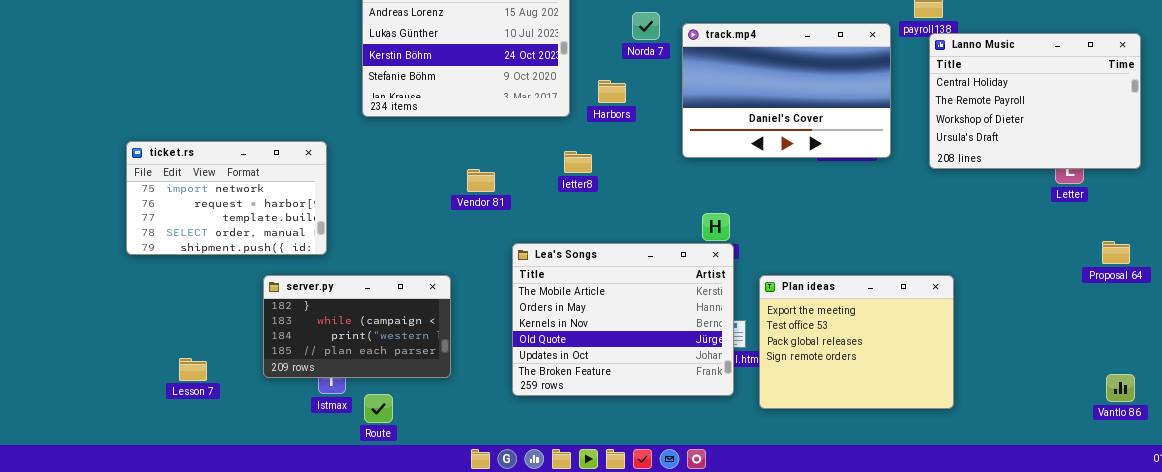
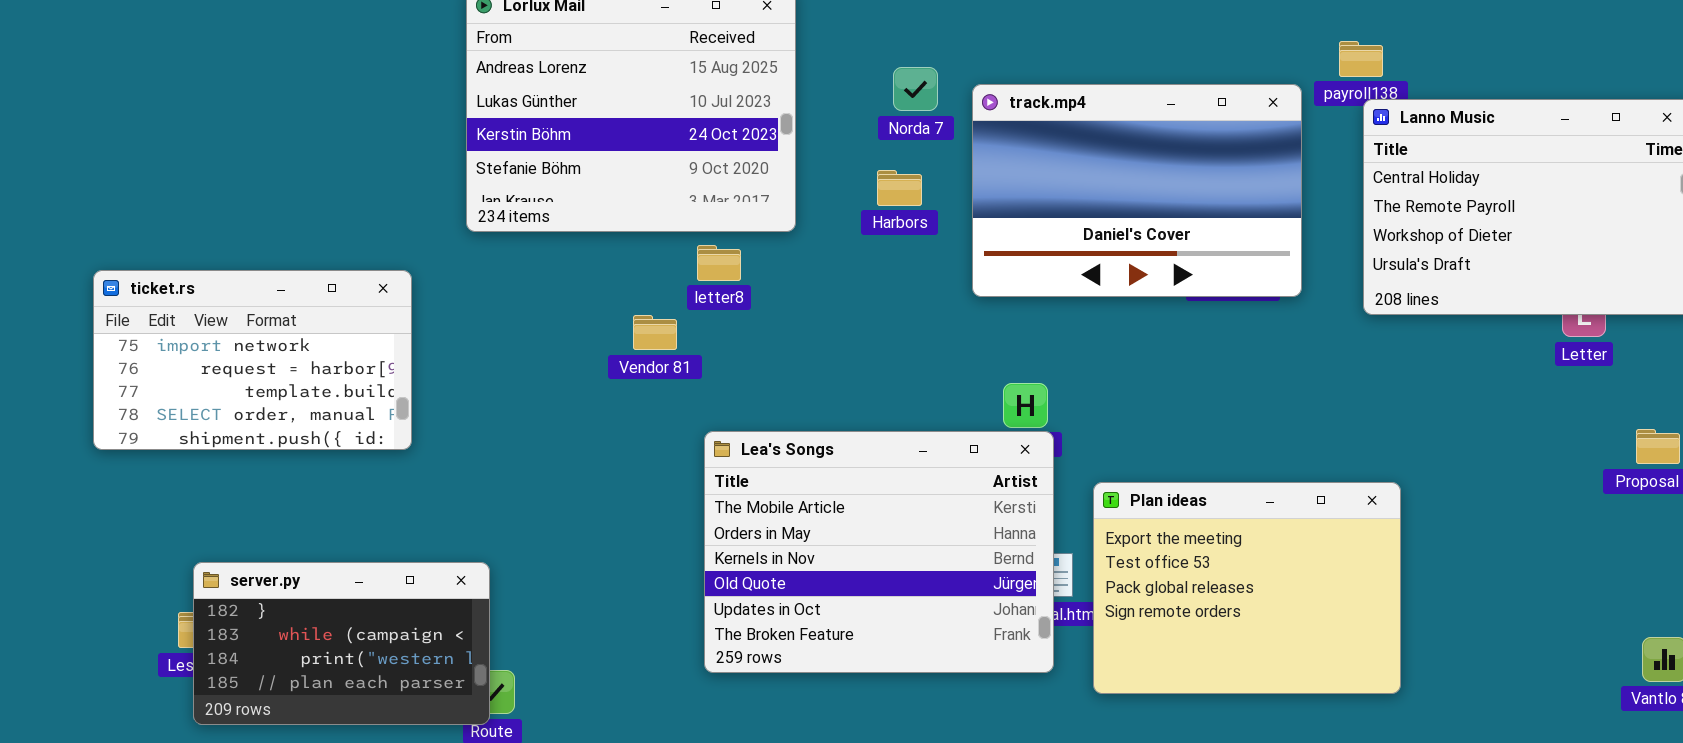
Harbors: [598,80,626,103] -> [877,170,922,206], moved
letter8: [564,151,592,173] -> [697,245,741,281], moved
server.py: [263,275,451,378] -> [193,562,490,725], moved

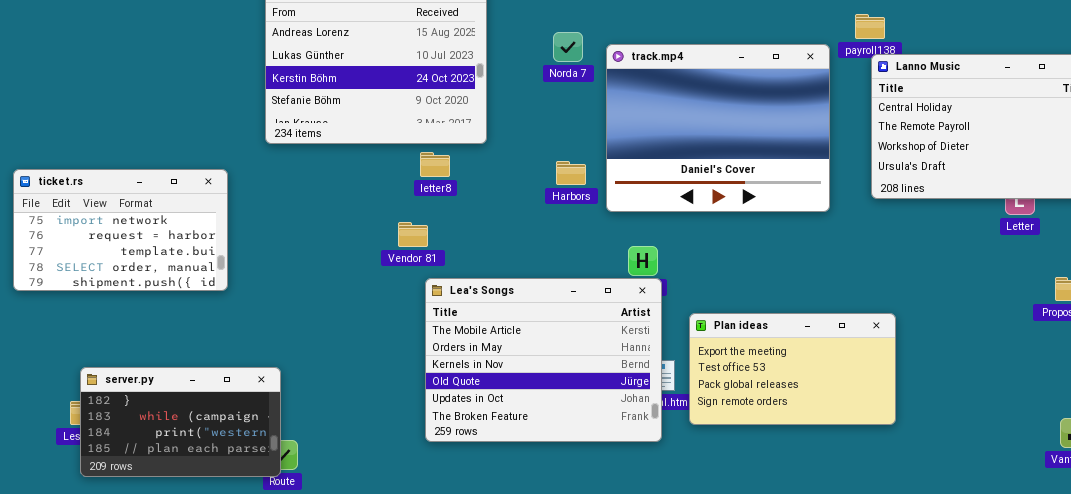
track.mp4: [972,84,1302,297] -> [606,44,830,212], resized
Harbors: [877,170,922,206] -> [556,161,586,185], moved
Vendor 81: [633,315,677,350] -> [398,222,428,247], moved
Plan ideas: [1093,482,1401,694] -> [689,313,896,425], resized

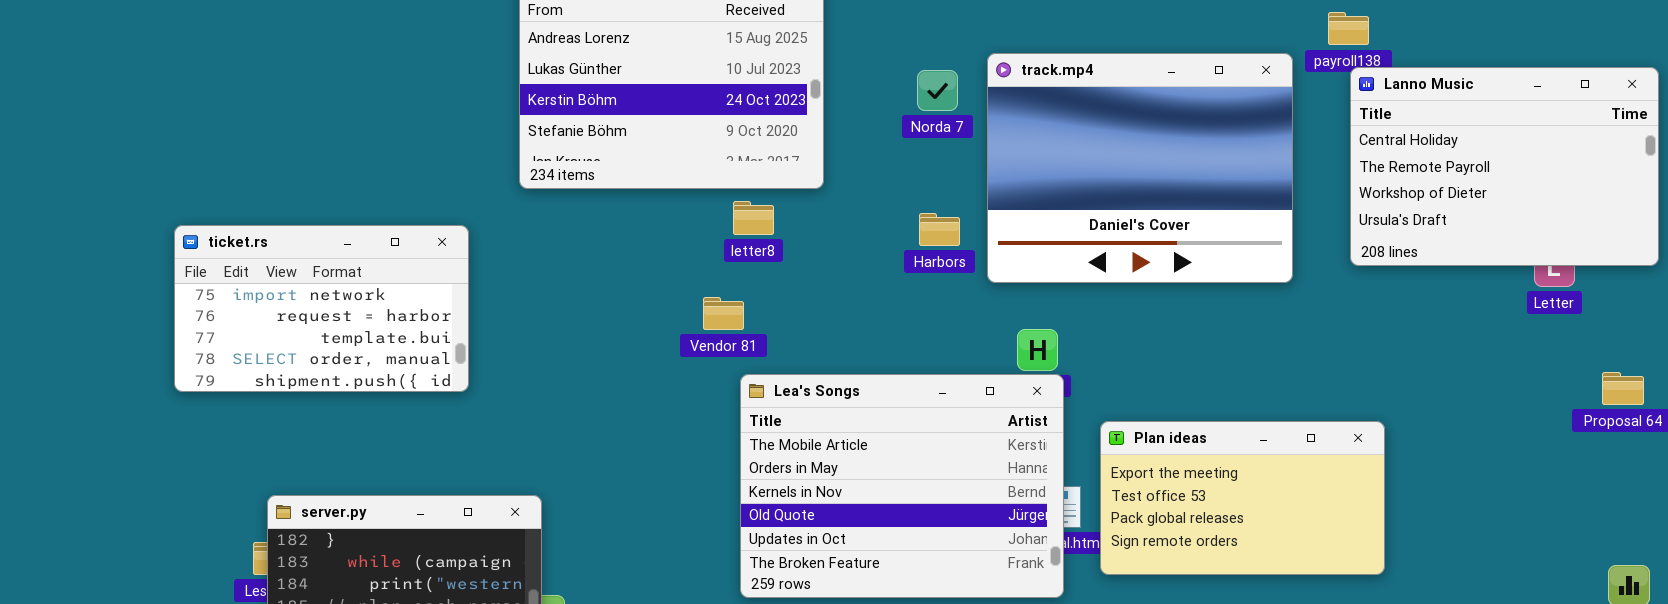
Norda 7: [553,32,583,62] -> [917,70,958,111], moved

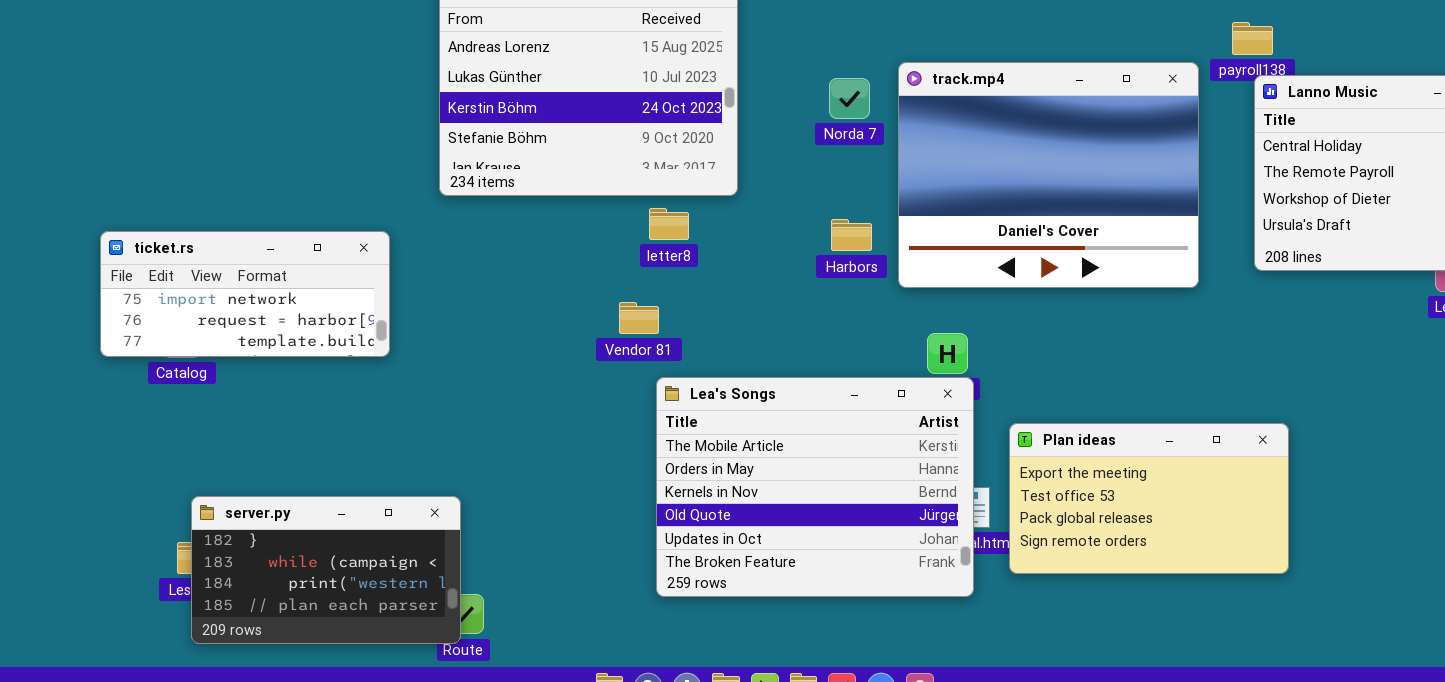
ticket.rs: [174,225,469,392] -> [100,231,390,357], resized

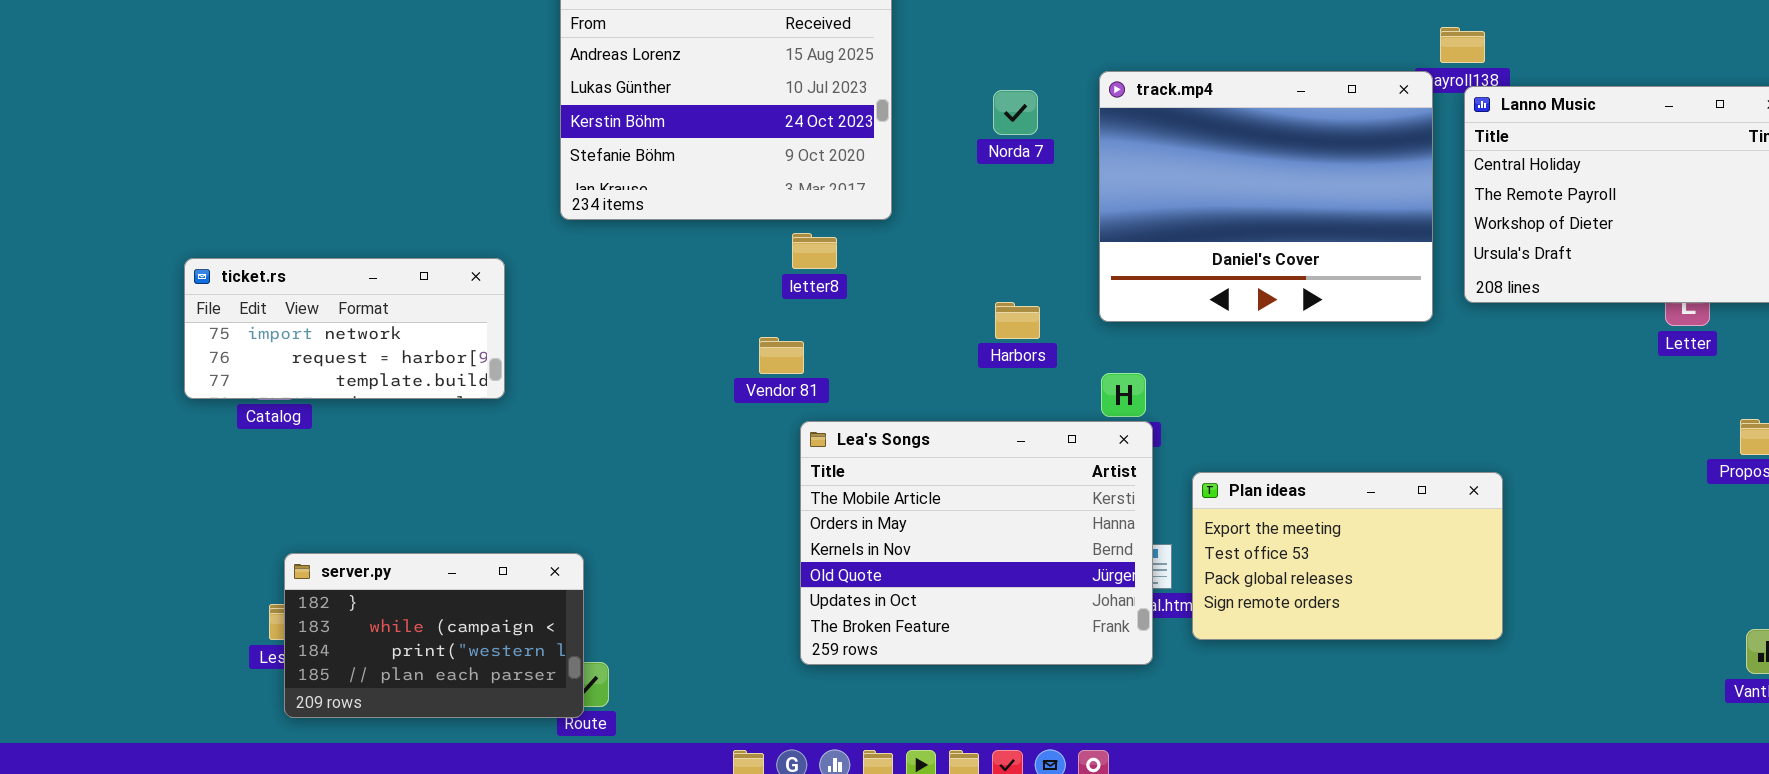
track.mp4: [898,62,1199,288] -> [1099,71,1433,322], moved
Harbors: [831,219,872,251] -> [995,302,1040,339], moved

